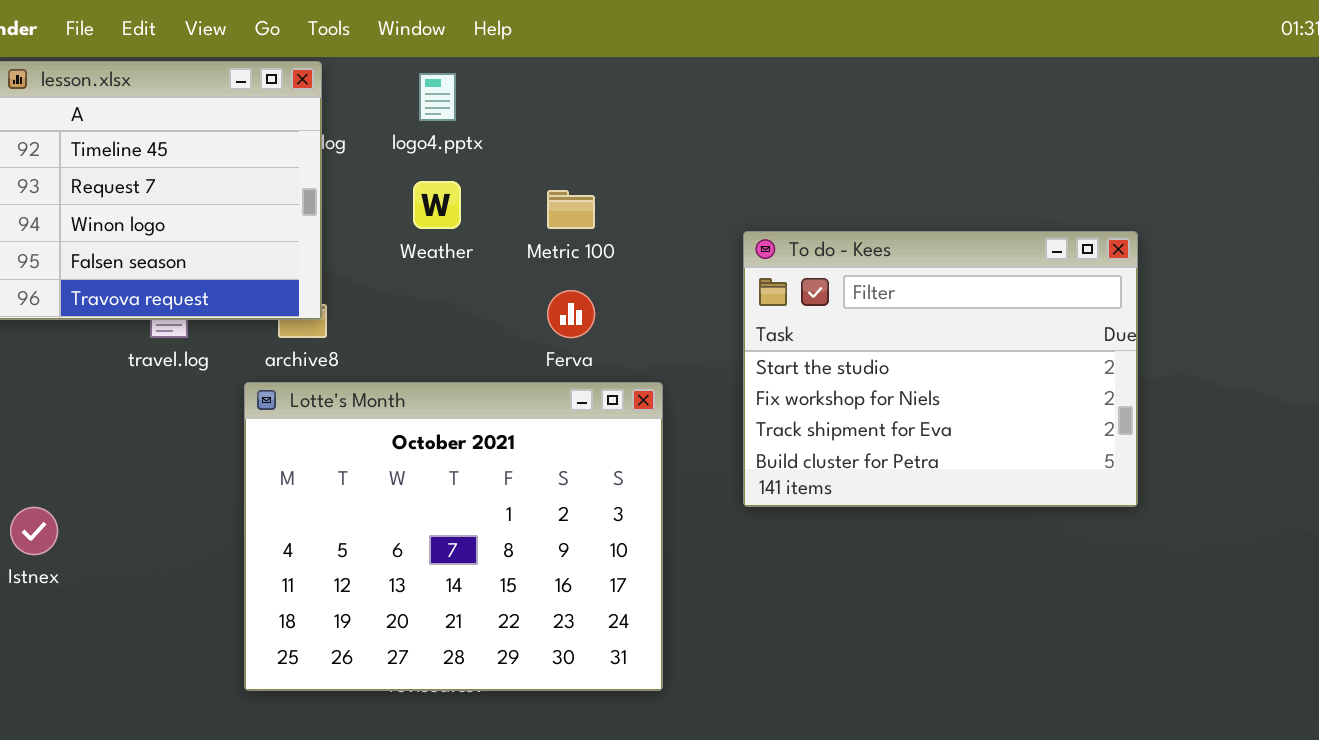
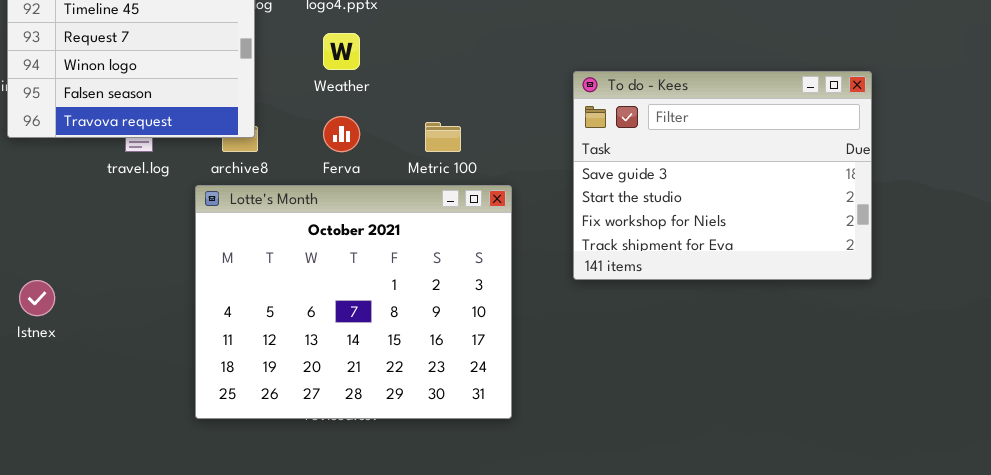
Metric 100: [547,190,595,229] -> [425,122,461,152], moved
To do - Kees: [743,231,1138,507] -> [573,71,872,280], scrolled up 1 row
Ferva: [547,290,595,338] -> [323,116,360,152], moved

